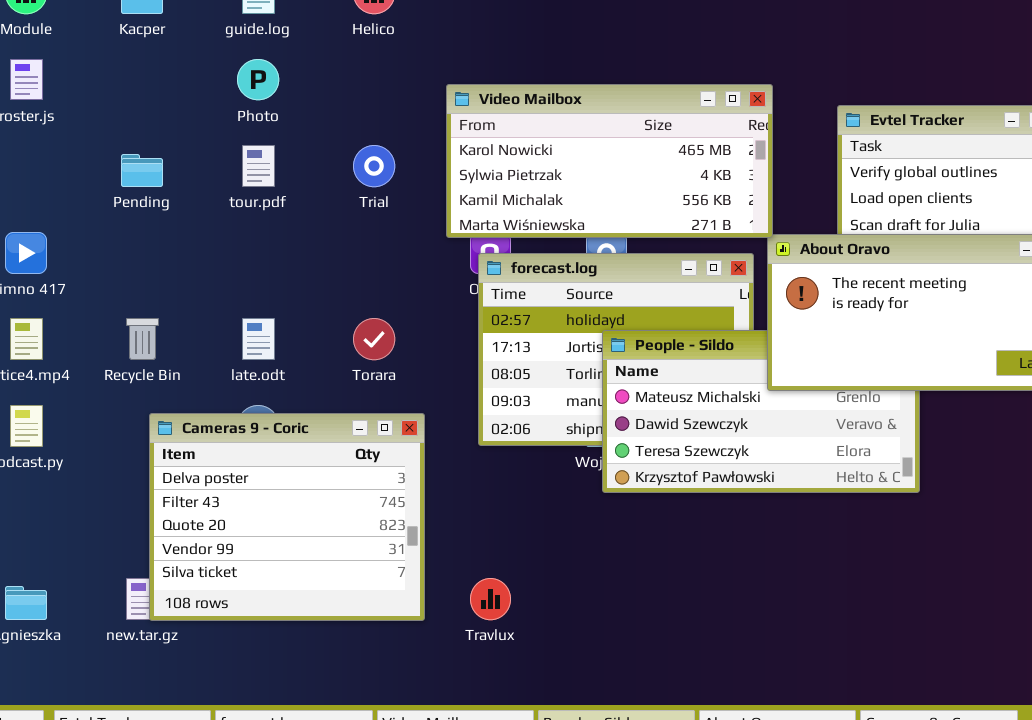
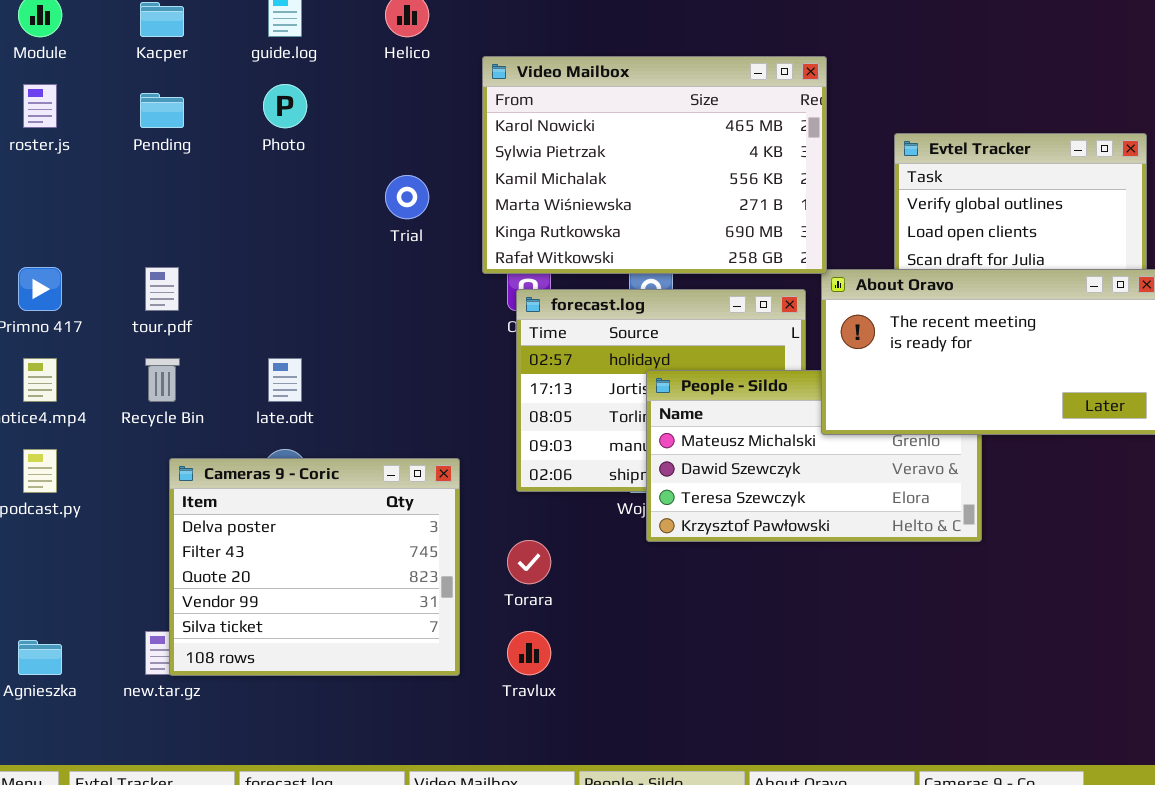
Video Mailbox: [446,84,773,238] -> [482,56,827,274], resized
tour.pdf: [242,145,275,187] -> [145,267,179,311], moved
Pending: [121,154,163,187] -> [140,93,184,128], moved
Torara: [353,318,395,360] -> [507,540,551,584], moved

